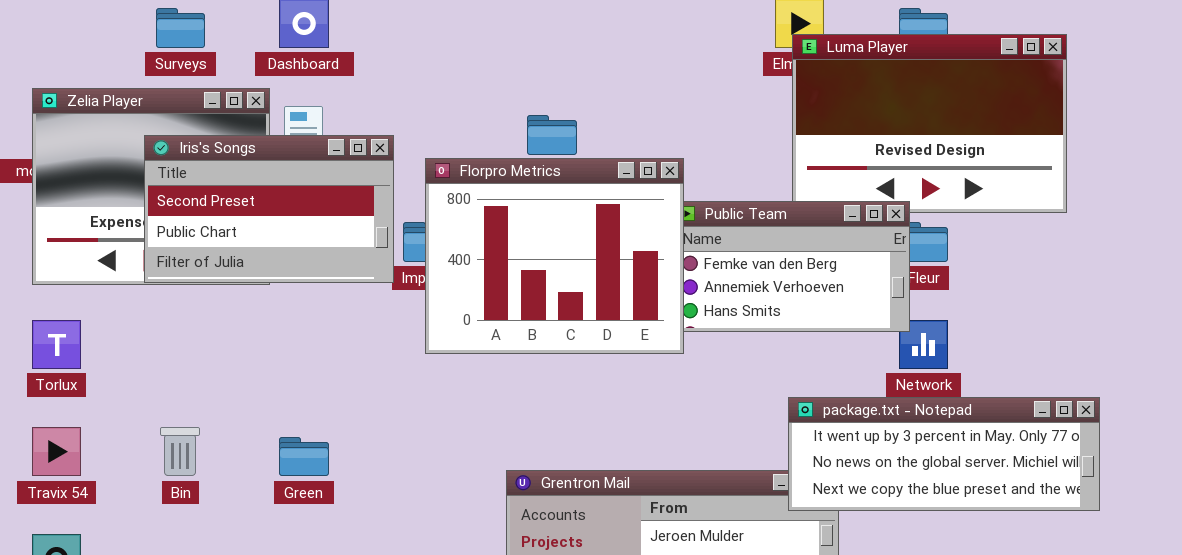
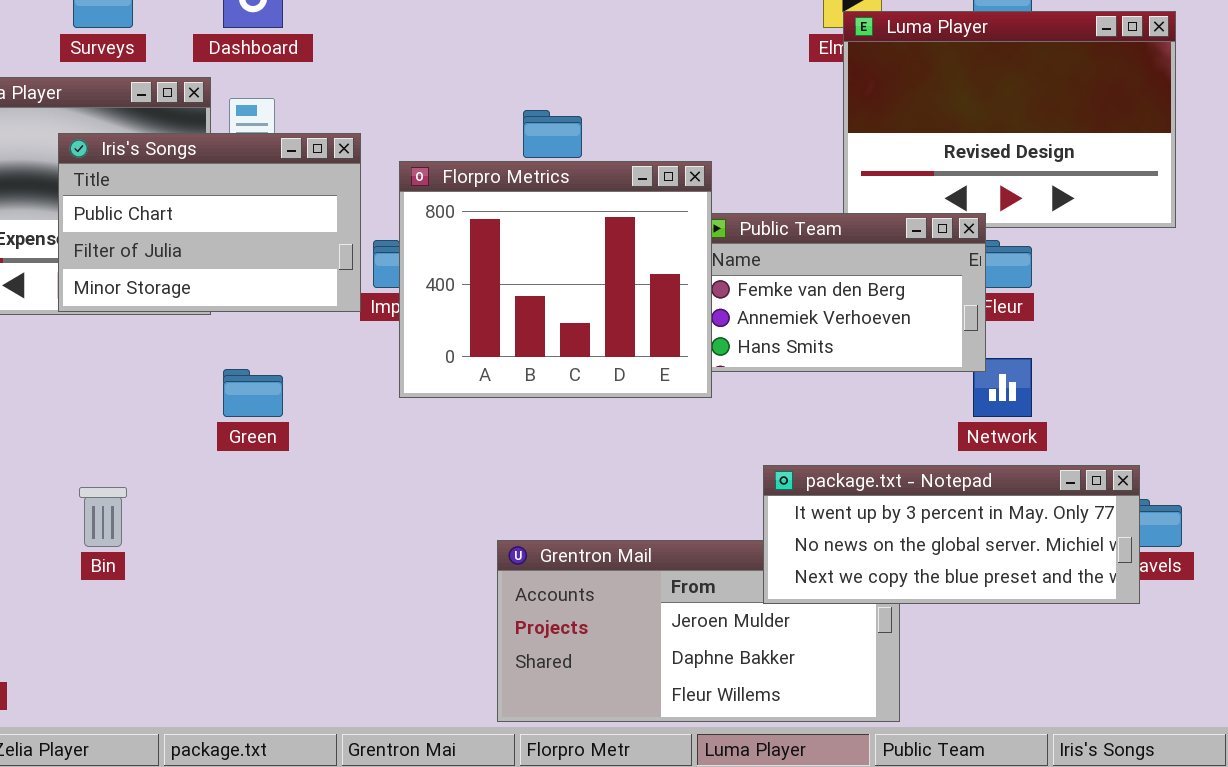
Iris's Songs: [144,135,394,283] -> [58,133,361,312], scrolled down 1 row
package.txt - Notepad: [788,397,1100,511] -> [763,465,1140,604], moved
Green: [279,437,329,476] -> [223,369,283,417], moved

